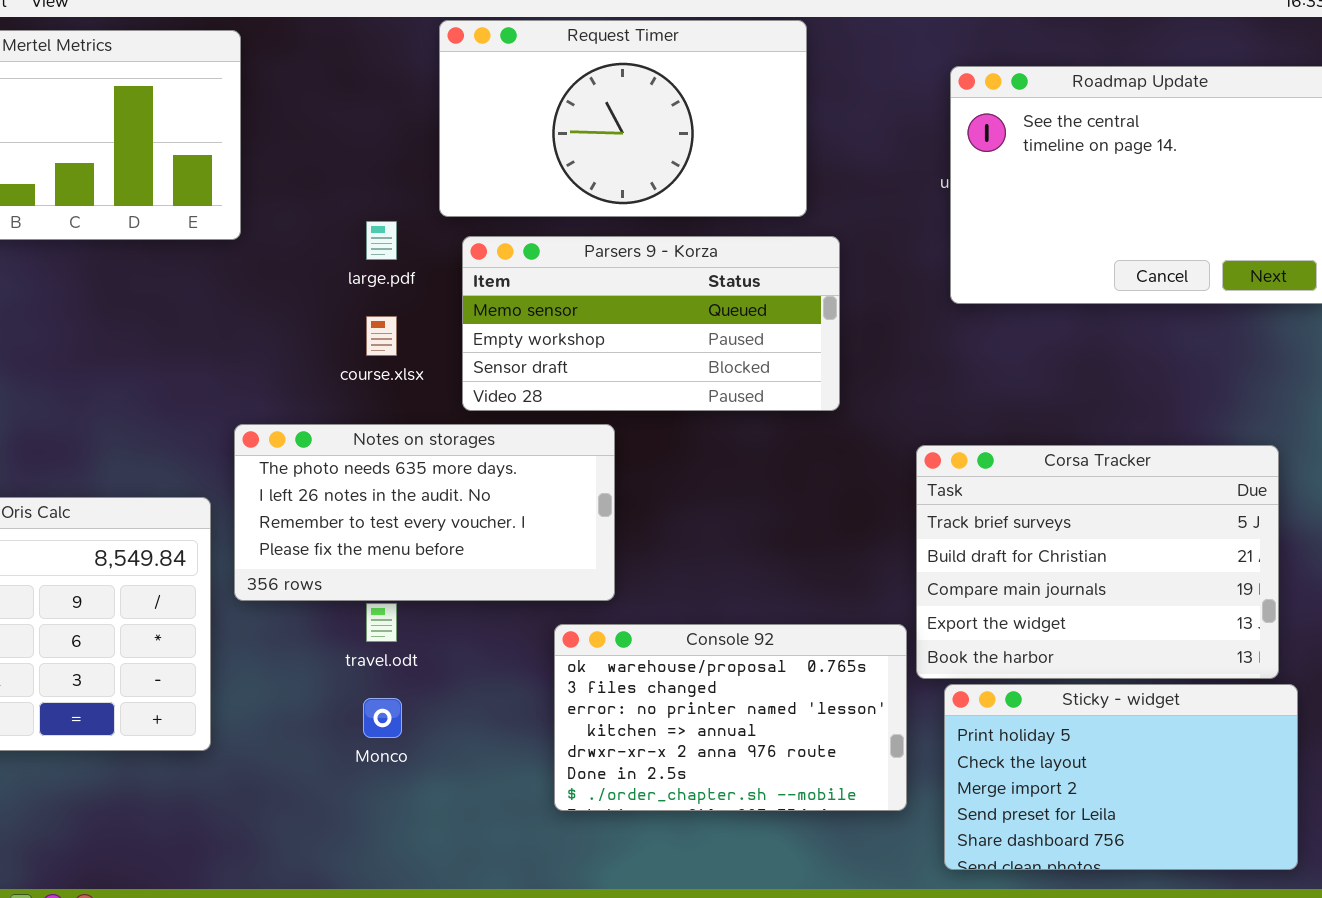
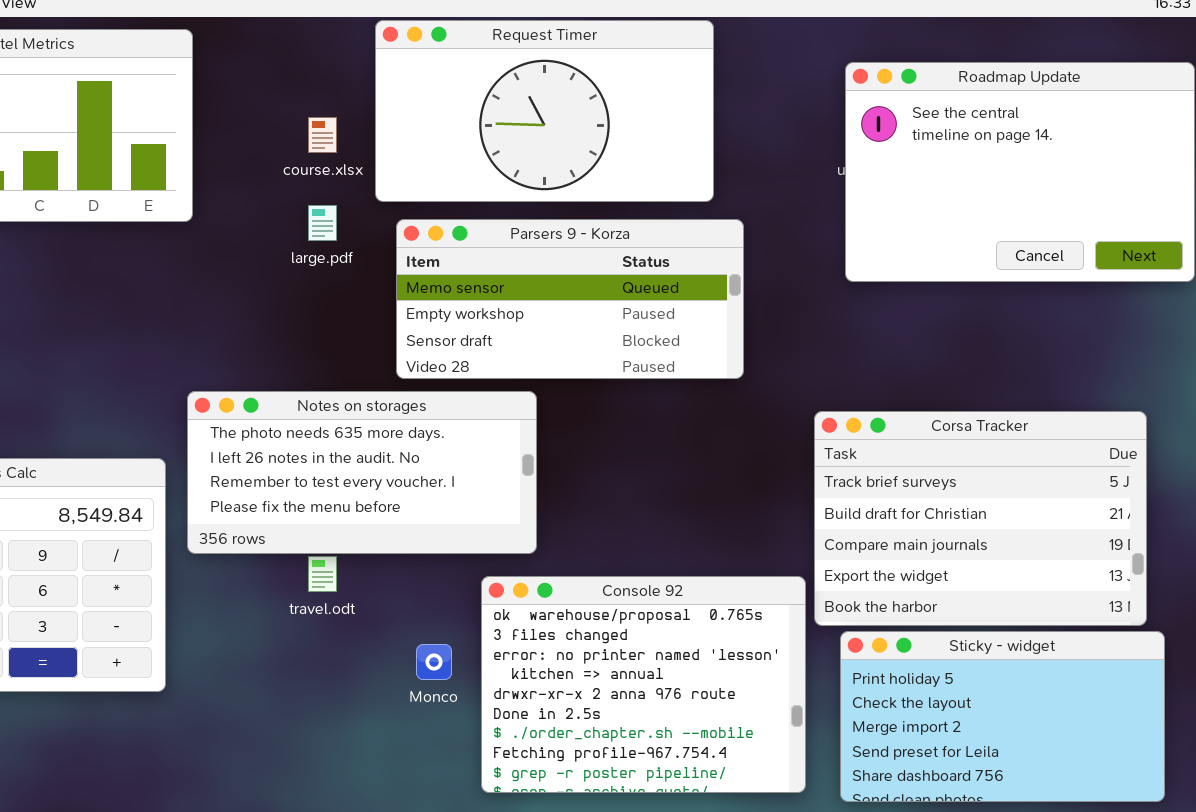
course.xlsx: [366,316,397,356] -> [308,117,337,153], moved
Console 92: [554,624,907,811] -> [481,576,806,793], resized
Monco: [363,698,402,738] -> [416,644,452,680], moved

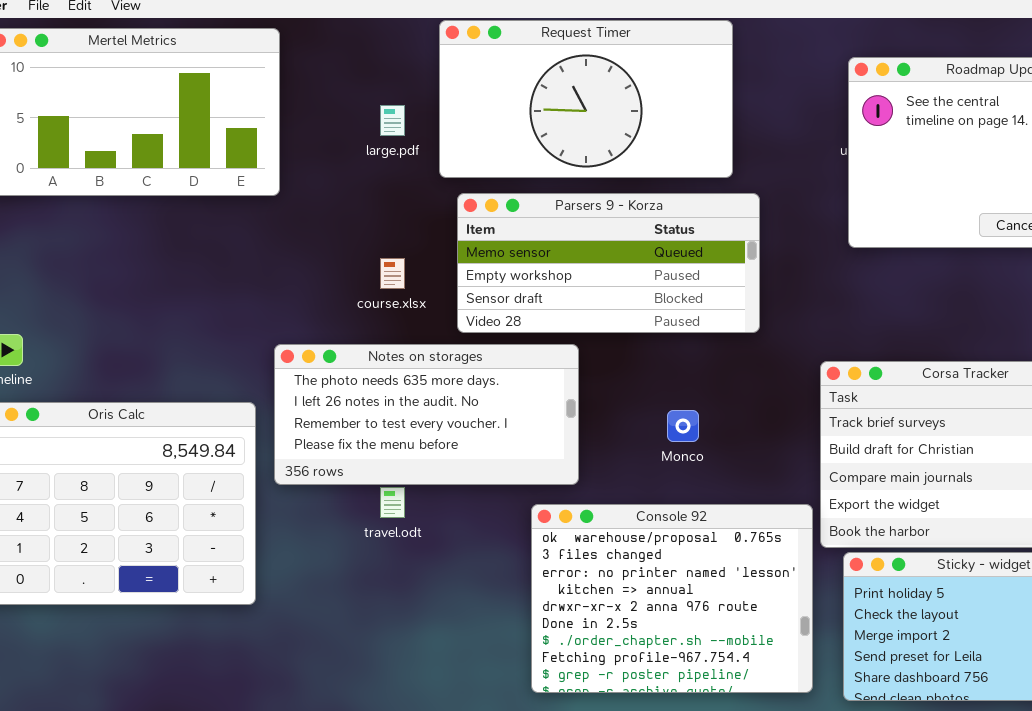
course.xlsx: [308,117,337,153] -> [380,258,405,289], moved
large.pdf: [308,205,337,241] -> [380,105,405,136], moved
Monco: [416,644,452,680] -> [667,410,699,442], moved

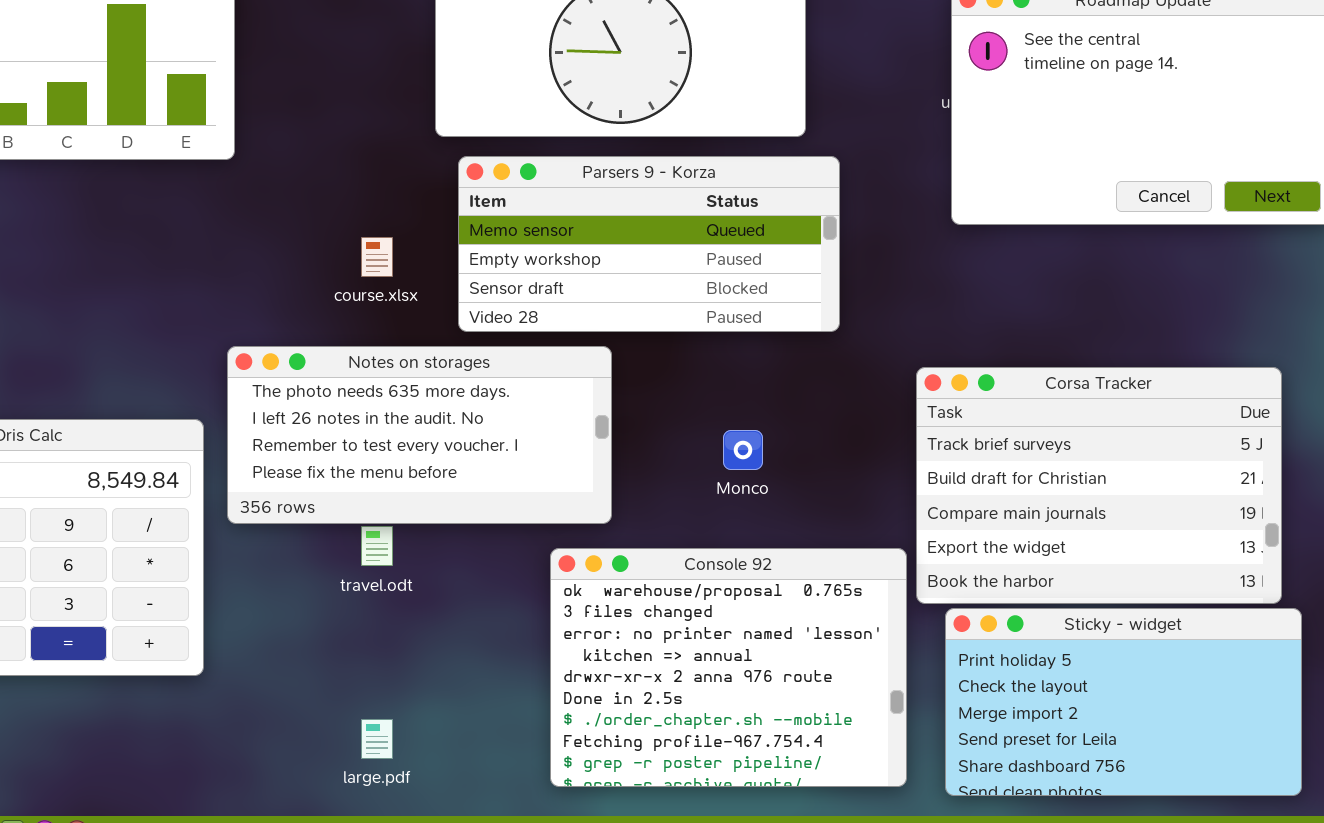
large.pdf: [380,105,405,136] -> [361,719,393,759], moved

